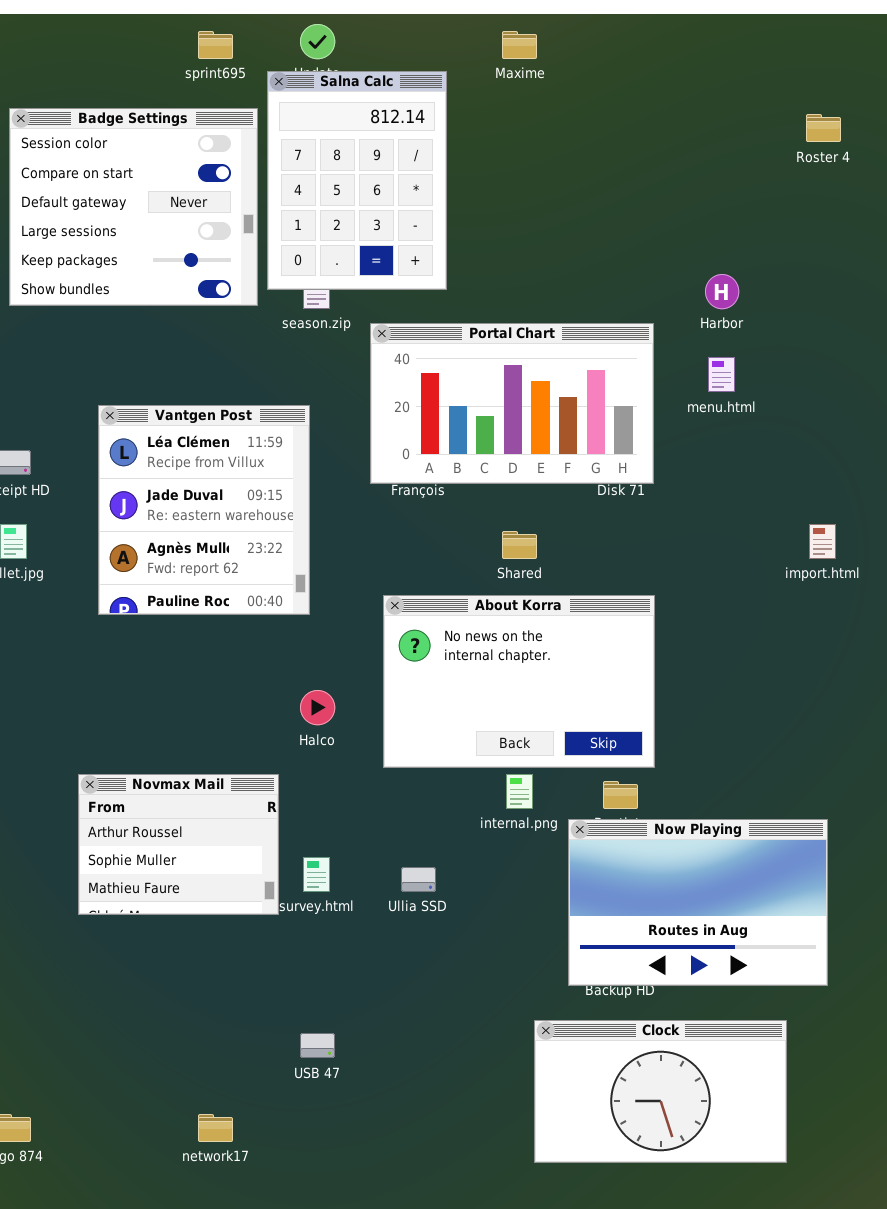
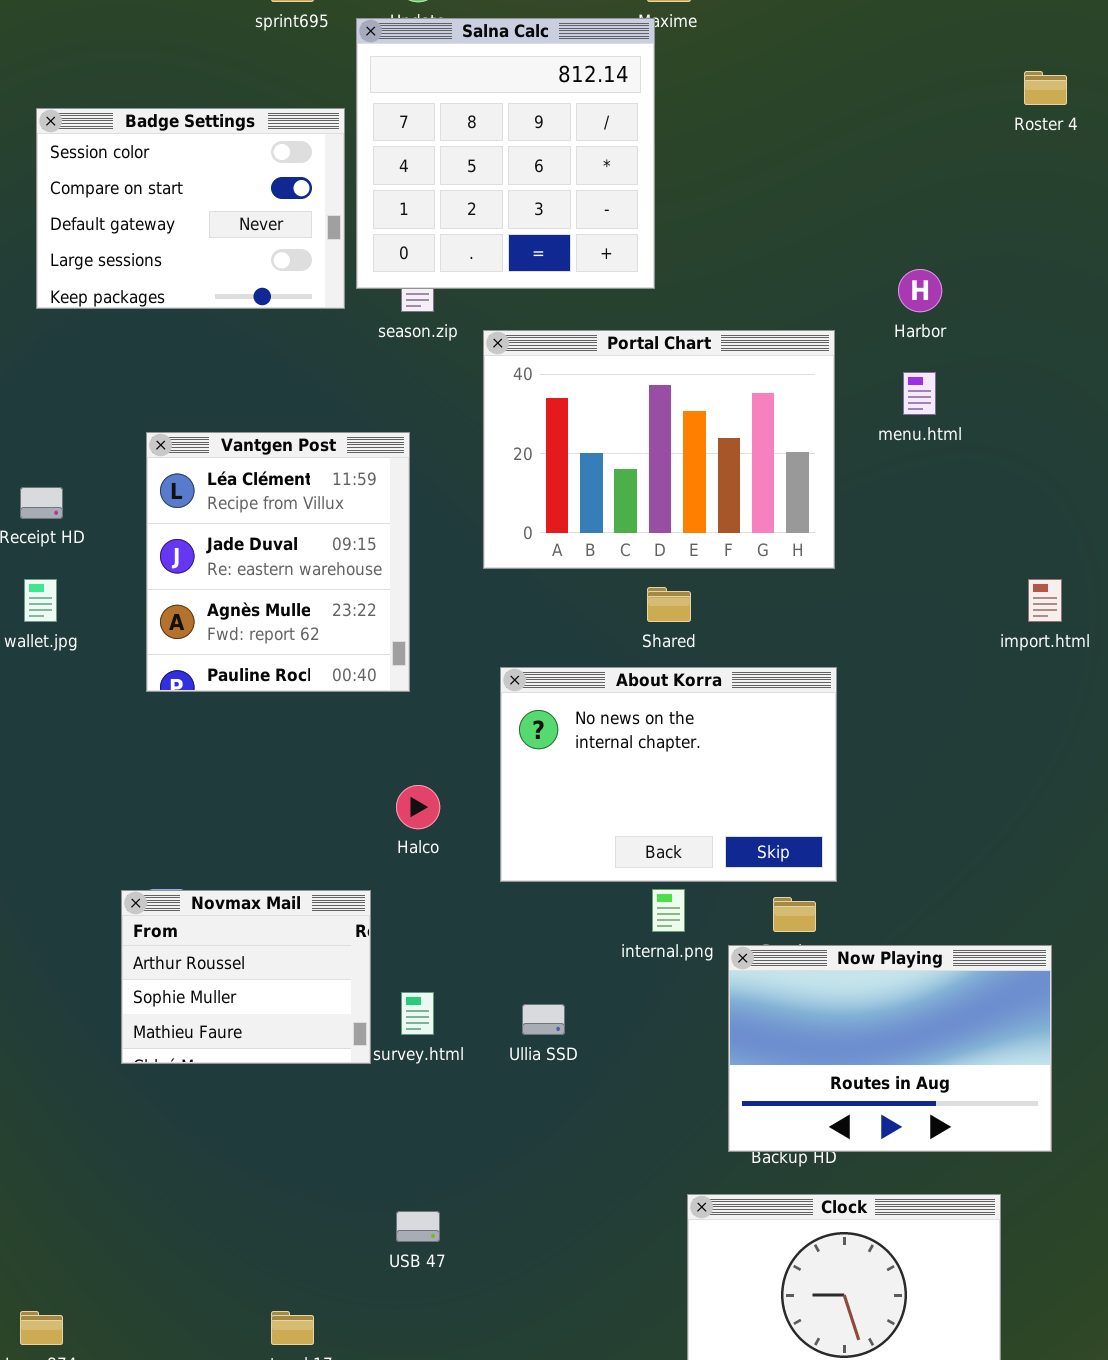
Salna Calc: [267,71,447,290] -> [356,18,655,289], resized
Badge Settings: [9,108,258,306] -> [36,108,345,309], resized
Portal Chart: [370,323,654,484] -> [483,330,835,569], resized

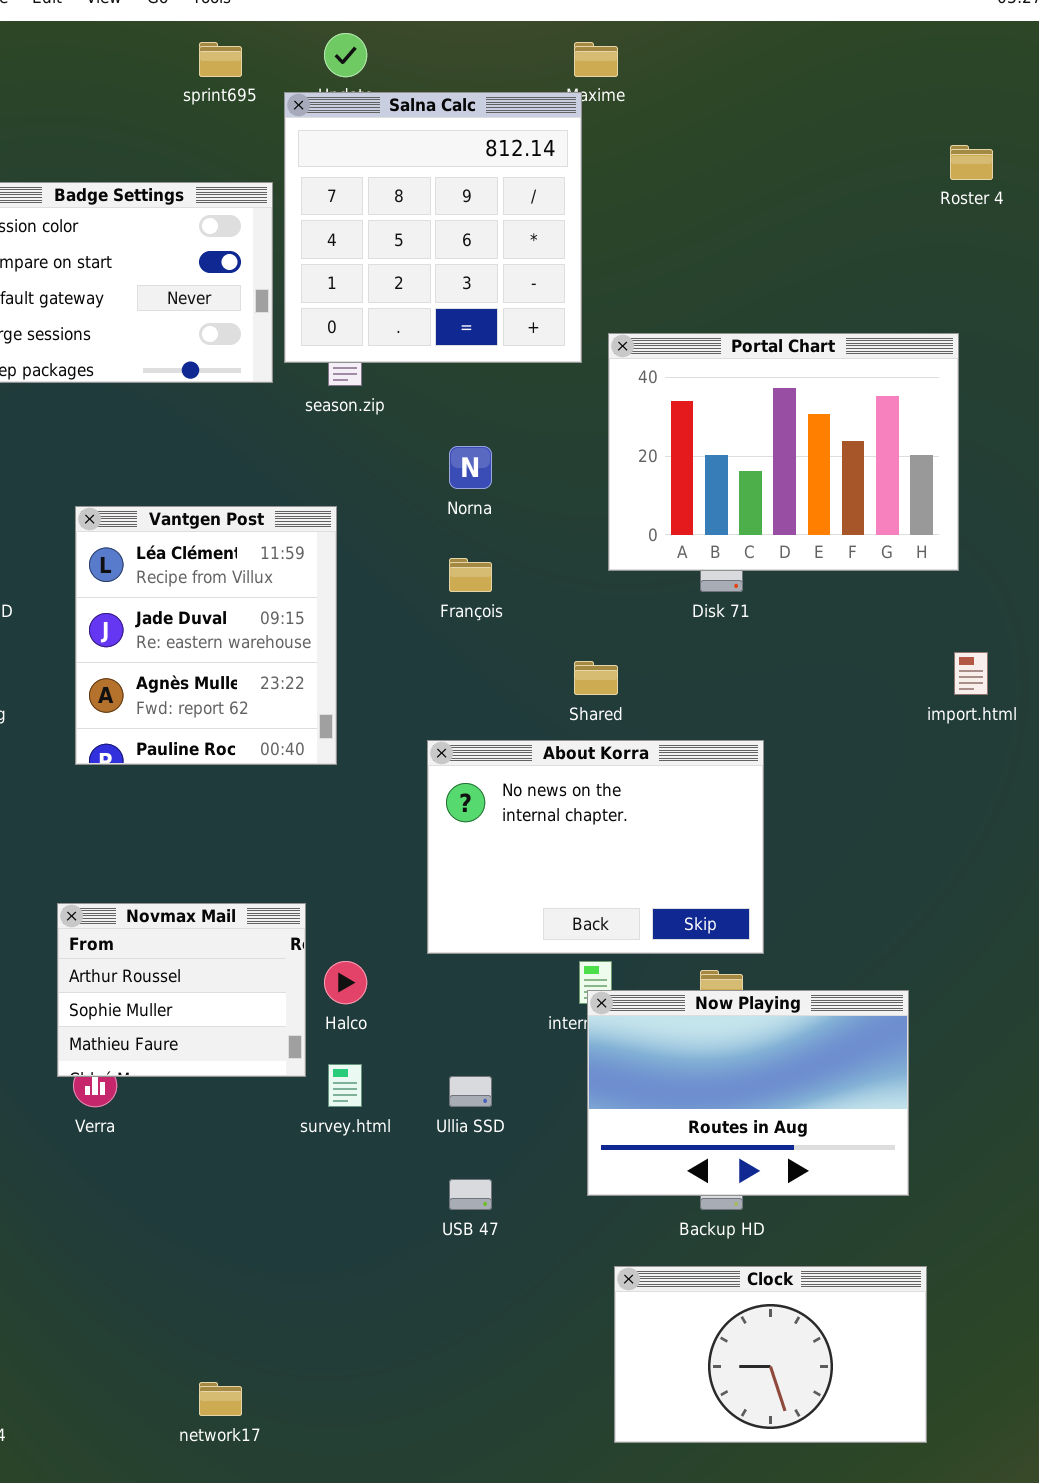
Portal Chart: [483,330,835,569] -> [608,333,959,571], moved
Halco: [396,785,440,829] -> [324,961,367,1004], moved
Novmax Mail: [121,890,371,1064] -> [57,903,306,1077], moved
Now Playing: [728,945,1052,1152] -> [587,990,909,1196], moved
USB 47: [396,1211,440,1242] -> [449,1179,492,1210], moved

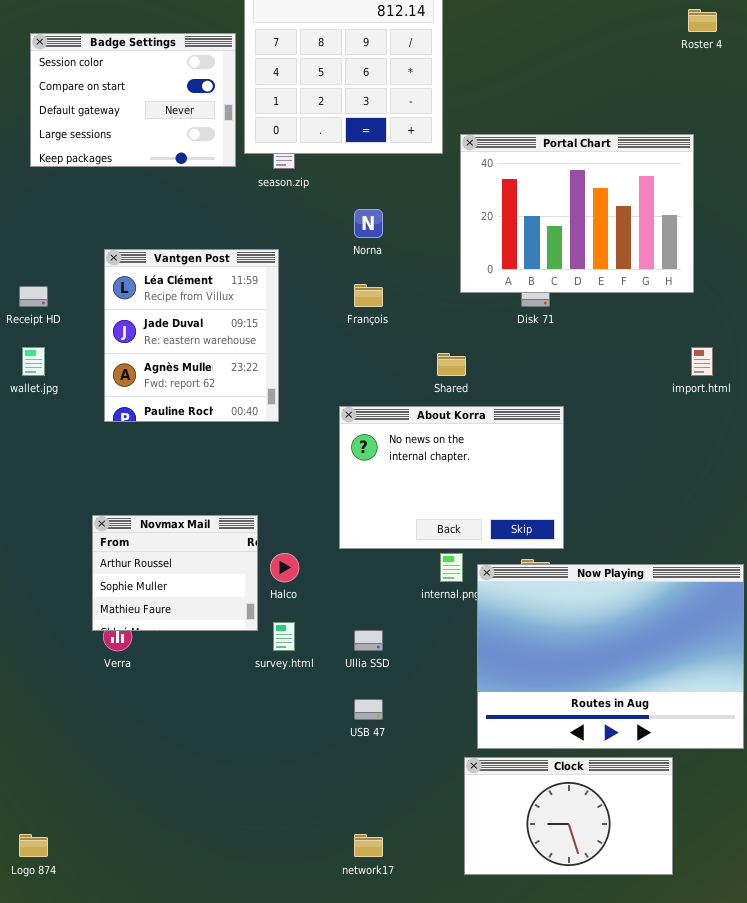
Now Playing: [587,990,909,1196] -> [477,564,744,749], moved, resized
network17: [199,1382,242,1416] -> [354,834,383,857], moved

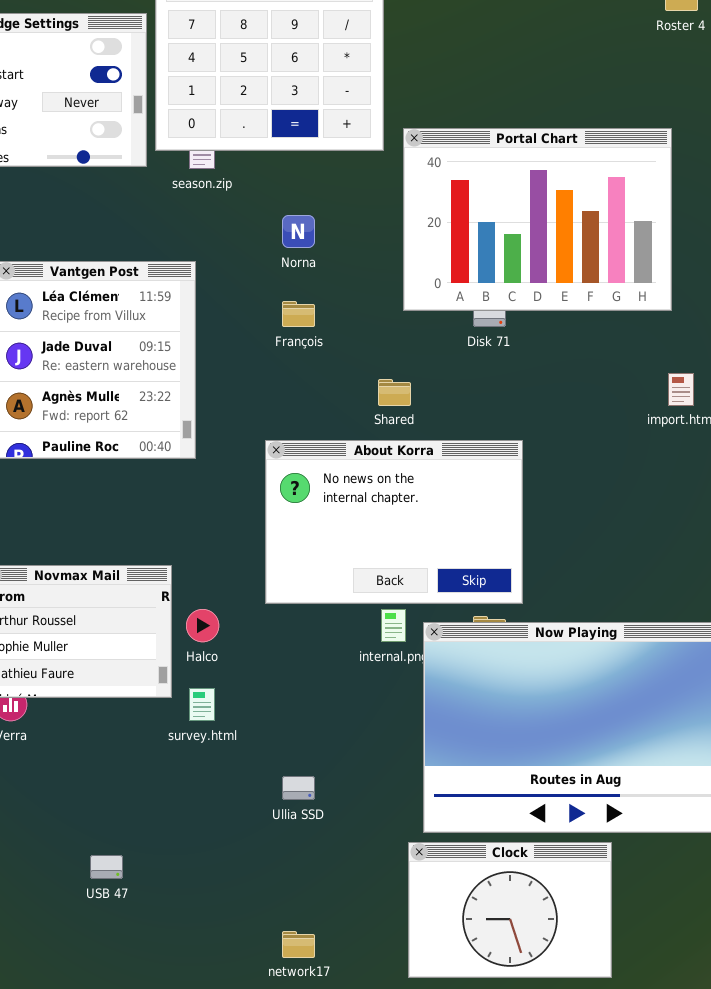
Ullia SSD: [354,630,383,651] -> [282,776,315,800], moved
USB 47: [354,699,383,720] -> [90,855,123,879], moved
Clock: [464,757,673,875] -> [408,842,612,978], resized

